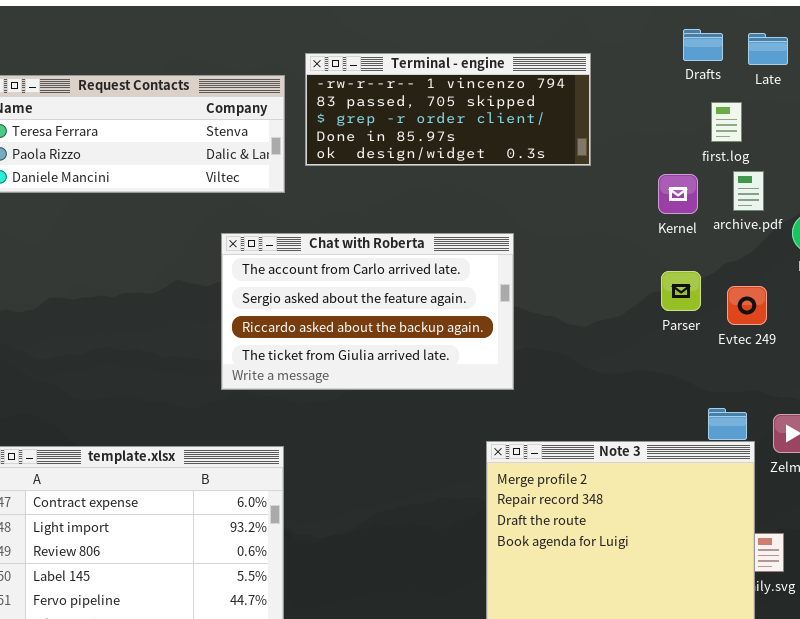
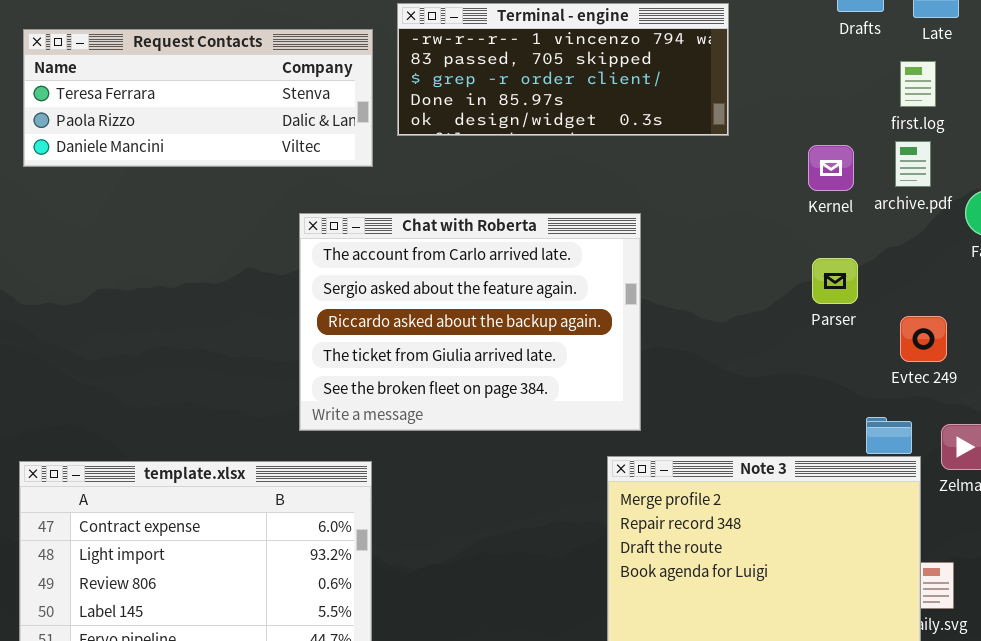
first.log: [711,102,742,142] -> [900,61,936,107], moved
Chat with Roberta: [221,233,514,390] -> [299,213,641,431], resized
Evtec 249: [727,286,767,325] -> [900,316,947,362], moved

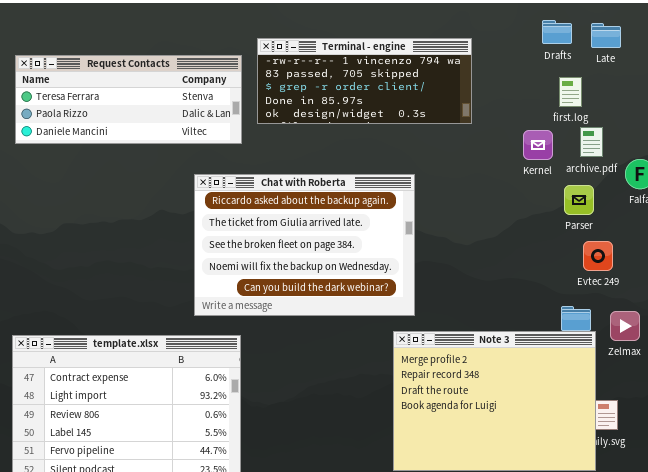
first.log: [900,61,936,107] -> [559,77,582,107], moved
Chat with Roberta: [299,213,641,431] -> [194,174,415,316], scrolled down 2 rows
Parser: [812,258,858,304] -> [564,185,594,215], moved

